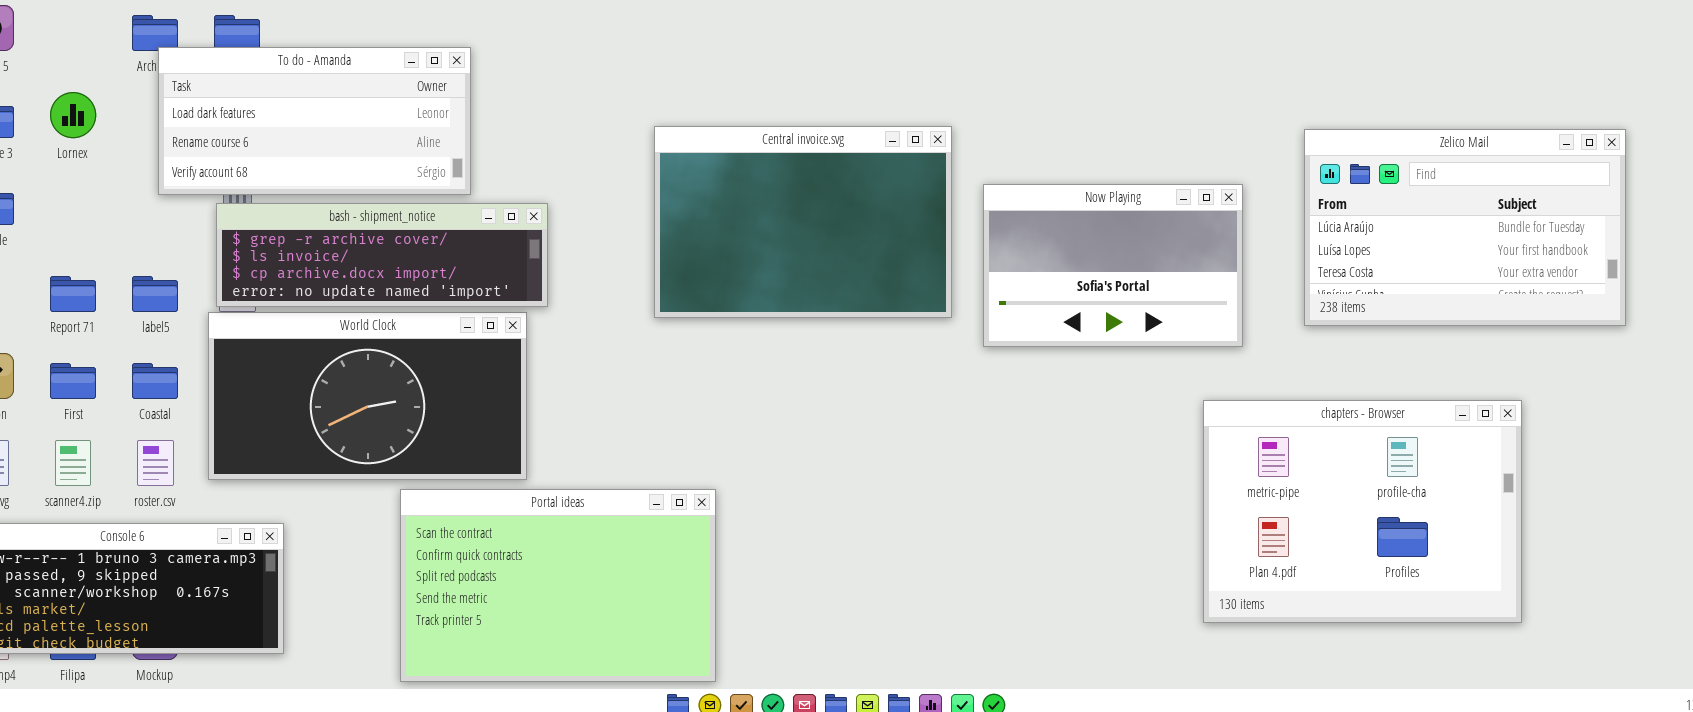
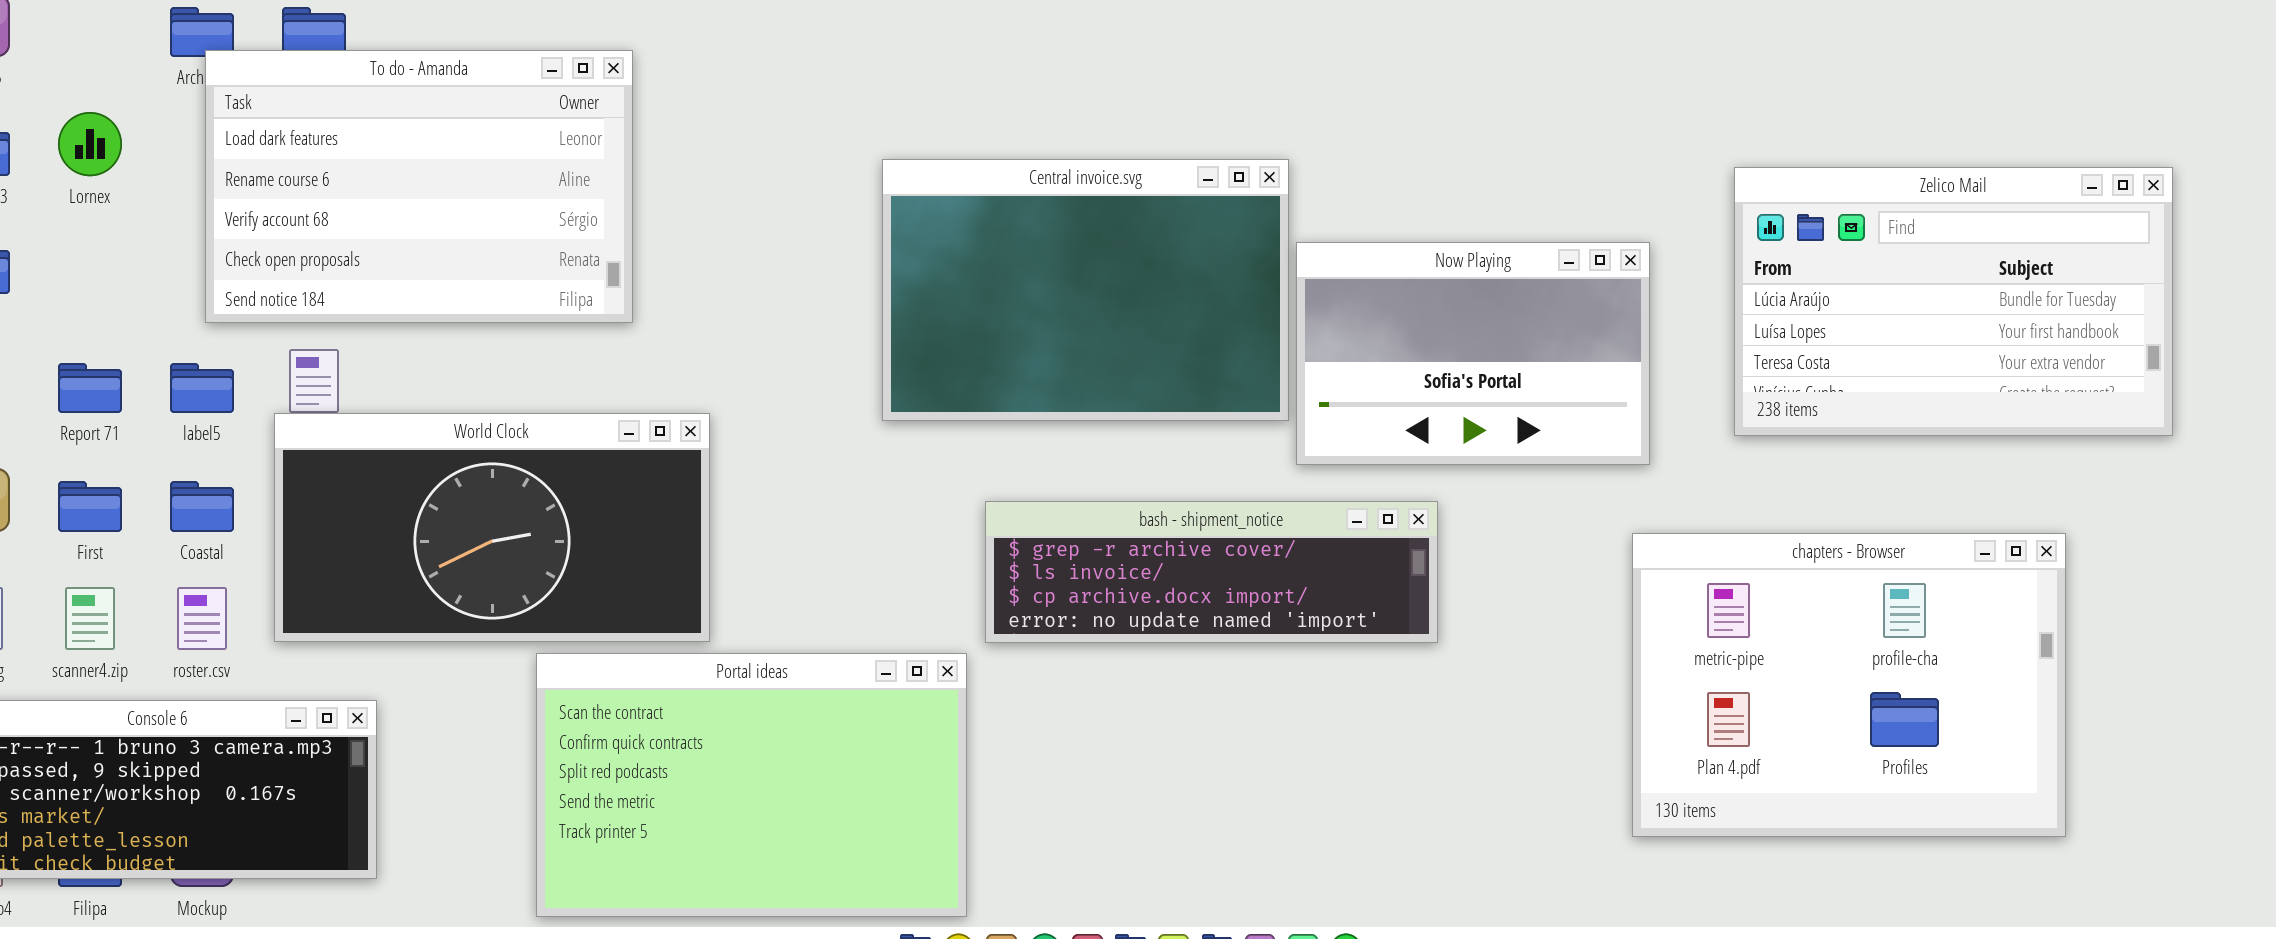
To do - Amanda: [158,47,471,195] -> [205,50,633,323], resized
Zelico Mail: [1304,129,1626,326] -> [1734,167,2173,436], moved
Now Playing: [983,184,1243,347] -> [1296,242,1650,465], moved
bash - shipment_notice: [216,203,548,307] -> [985,501,1438,643], moved

